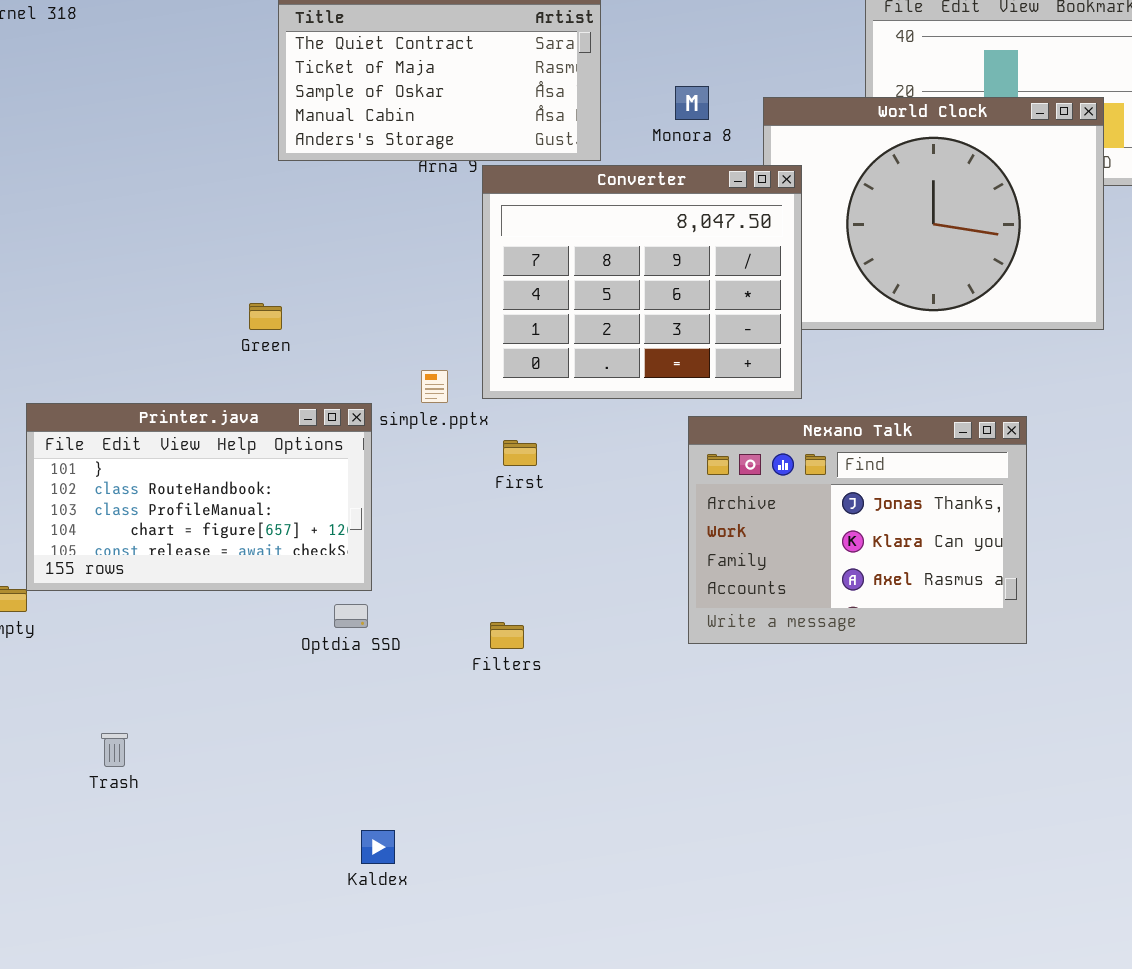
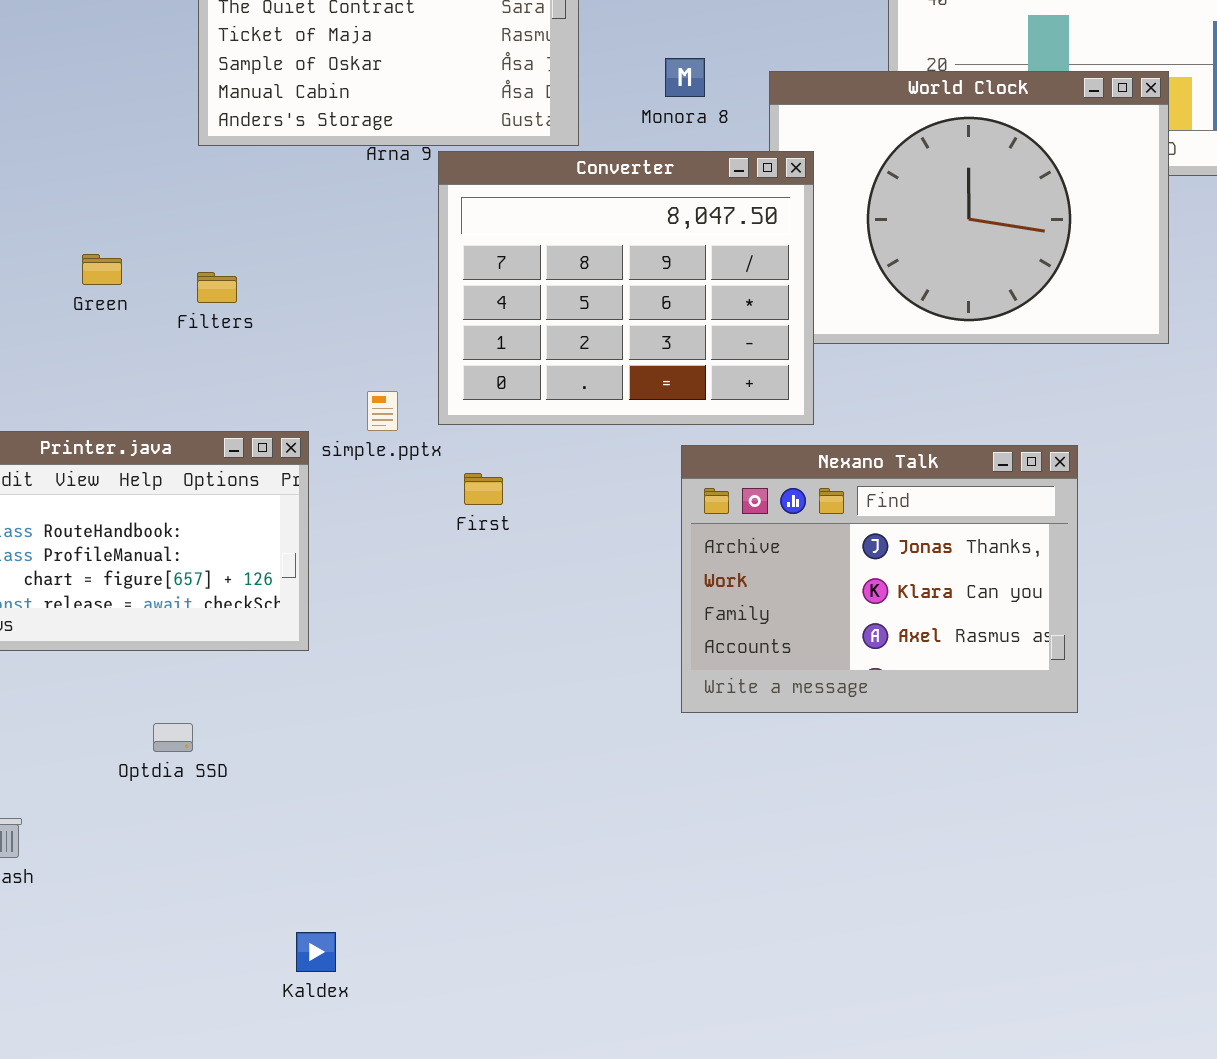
Green: [249,303,282,330] -> [82,254,122,285], moved
Optdia SSD: [334,604,368,628] -> [153,723,193,752], moved
Filters: [490,622,524,649] -> [197,272,237,303], moved

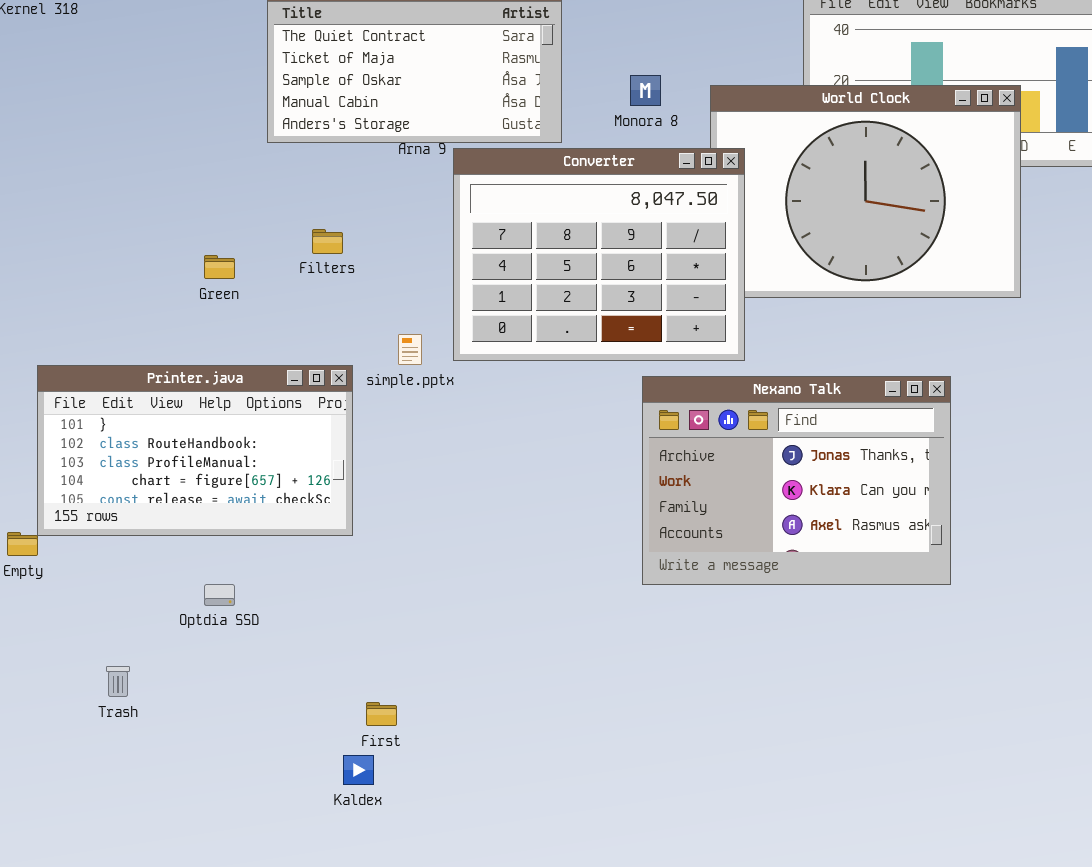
Green: [82,254,122,285] -> [204,255,235,279], moved
Filters: [197,272,237,303] -> [312,229,343,254], moved
First: [464,473,503,505] -> [366,702,397,726], moved
Optdia SSD: [153,723,193,752] -> [204,584,235,606], moved

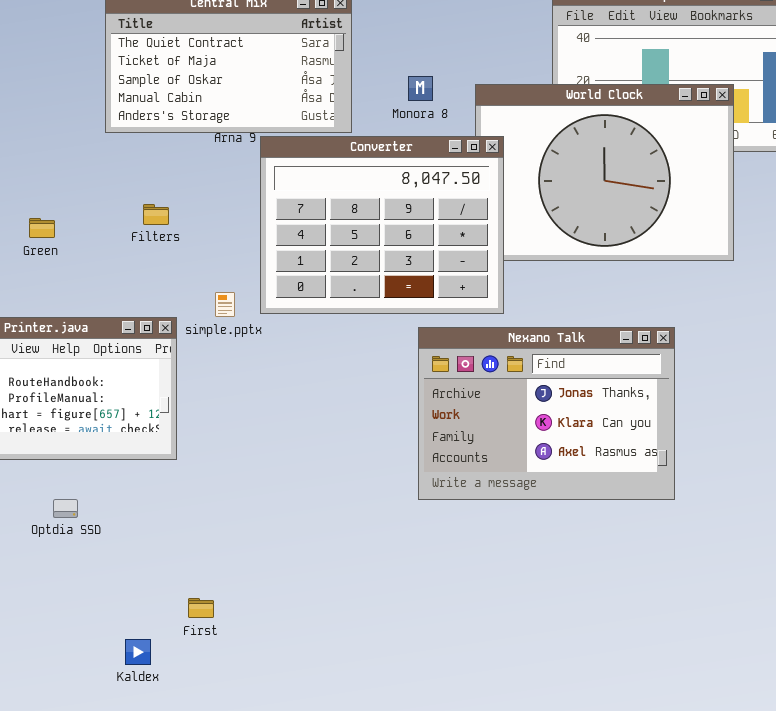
Green: [204,255,235,279] -> [29,218,55,238], moved
Kaldex: [343,755,374,785] -> [125,639,151,665], moved

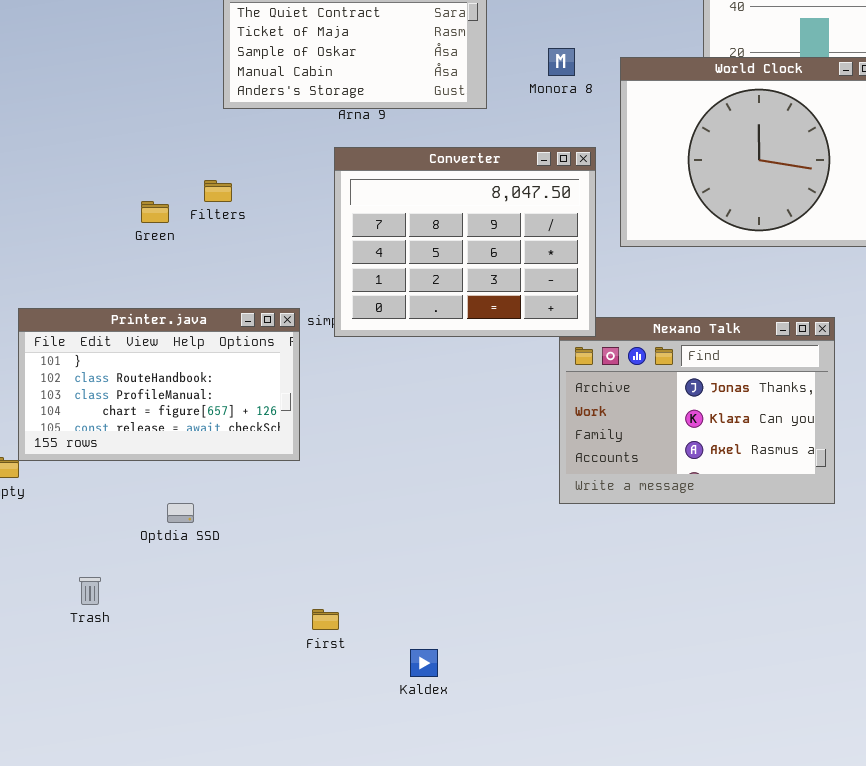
Converter: [260,136,504,314] -> [334,147,596,337], moved
Filters: [143,204,169,225] -> [204,180,232,202], moved
Kaldex: [125,639,151,665] -> [410,649,438,677], moved

